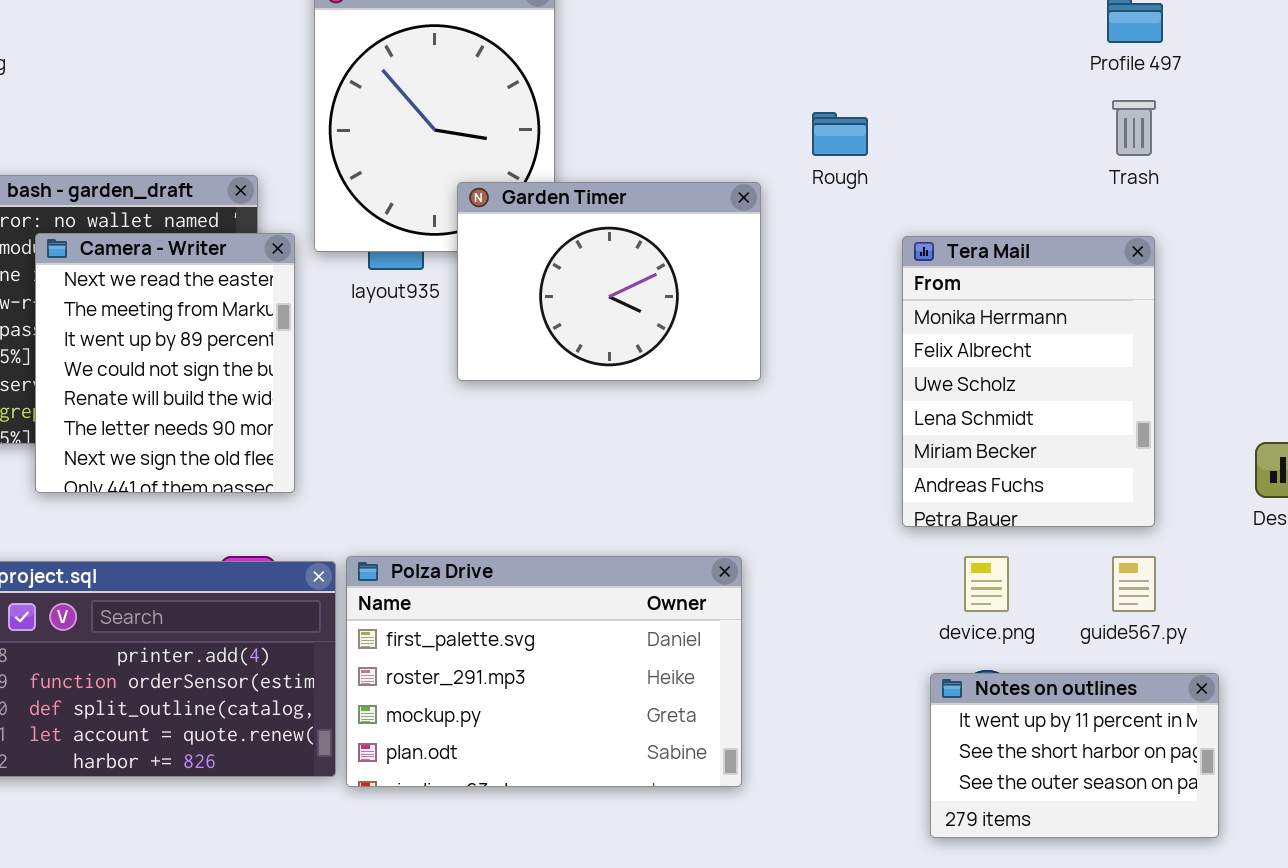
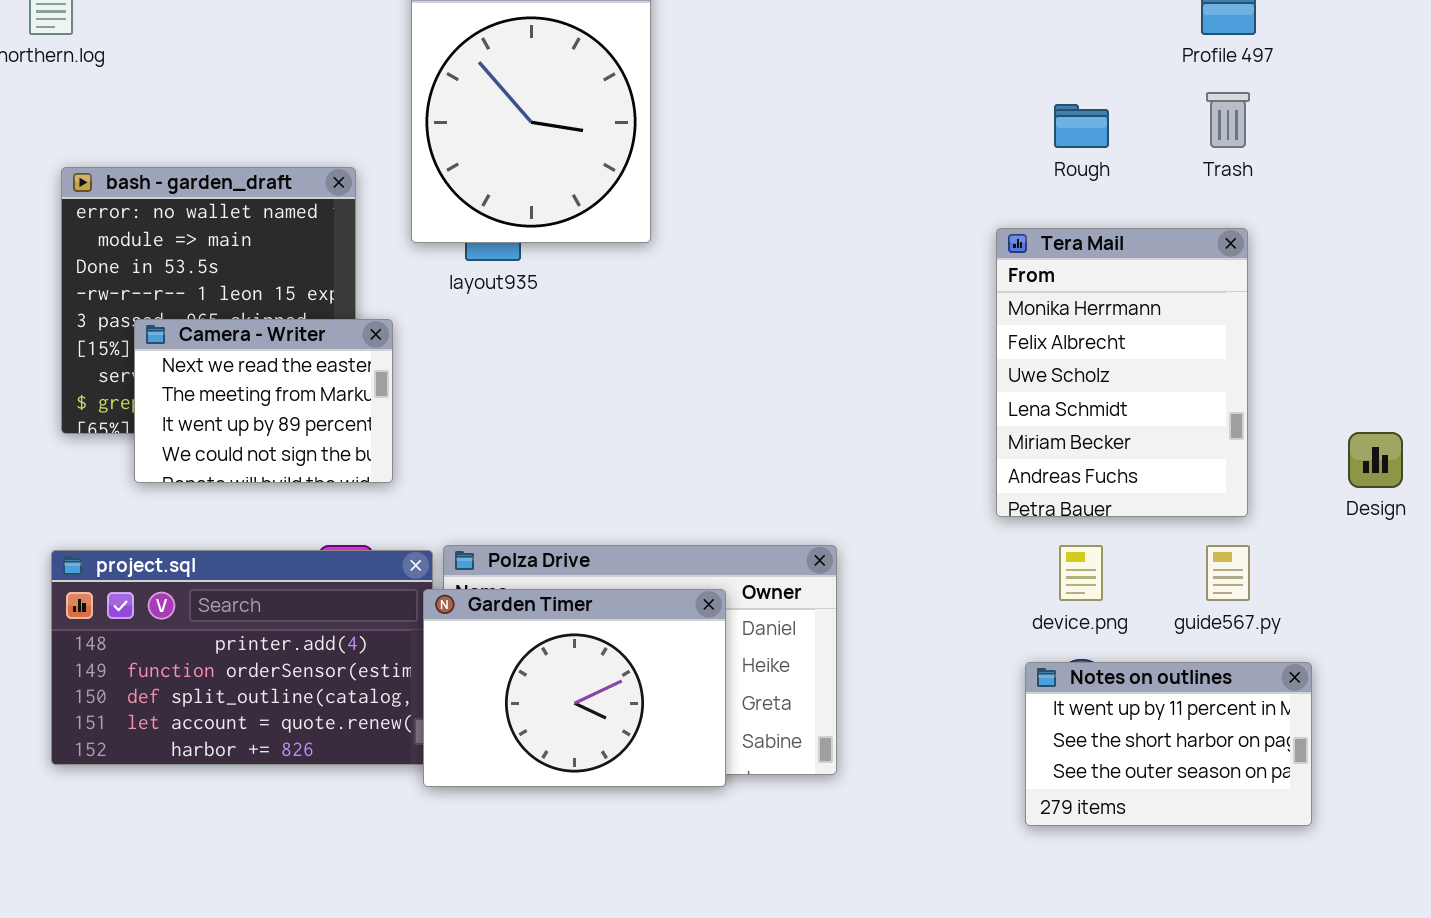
Rough: [812,112,868,156] -> [1054,104,1109,148], moved
Garden Timer: [457,182,761,381] -> [423,589,726,787], moved
Camera - Writer: [35,233,295,493] -> [134,319,393,483], resized

